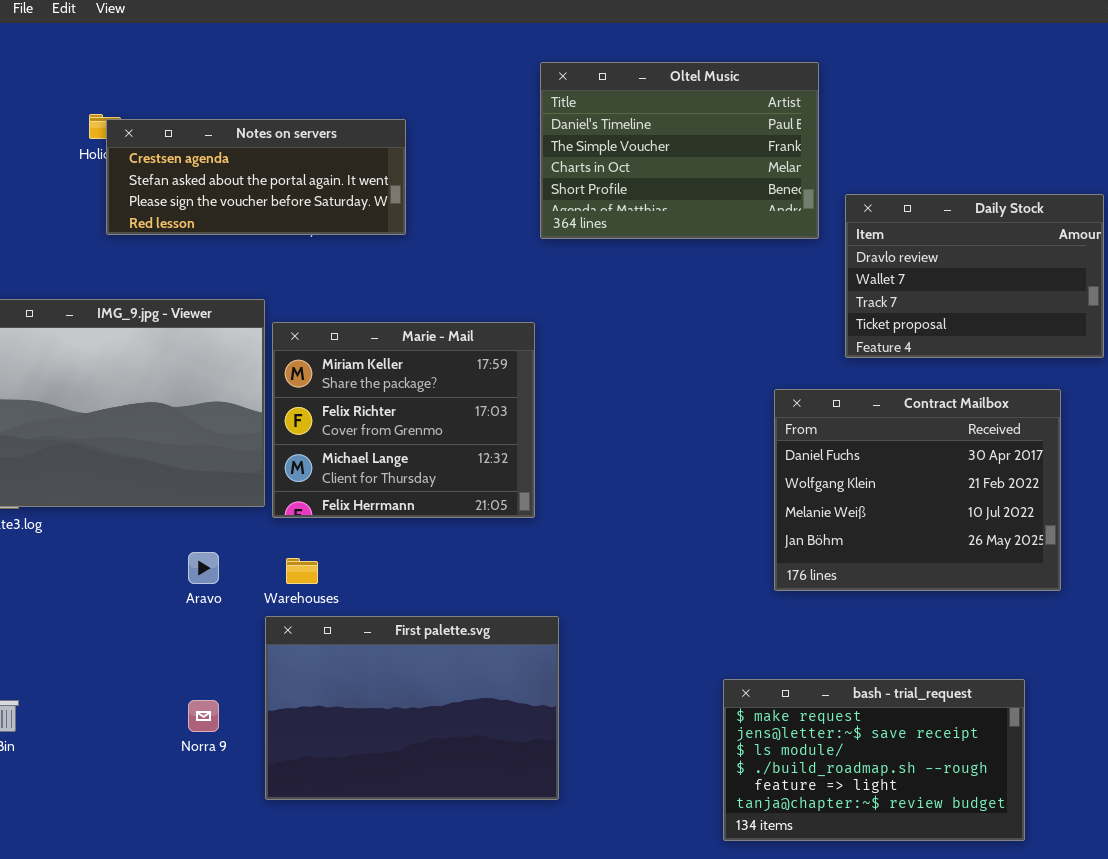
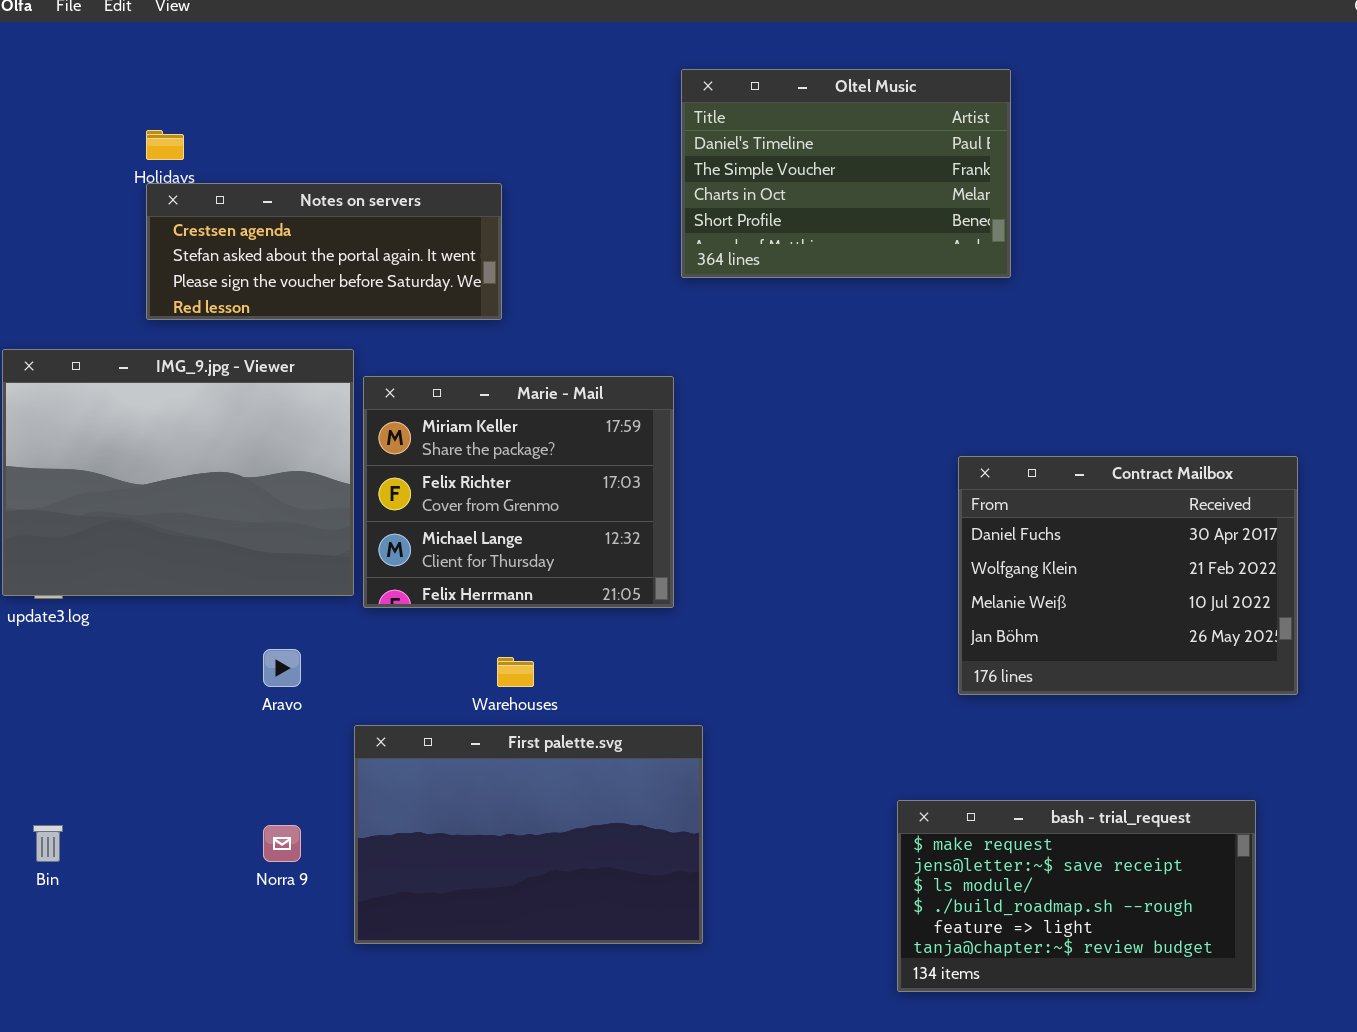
Notes on servers: [106,119,406,235] -> [146,183,502,320], moved
Daily Stock: [845,194,1104,358] -> none, closed
Warehouses: [286,558,318,584] -> [497,657,534,687], moved

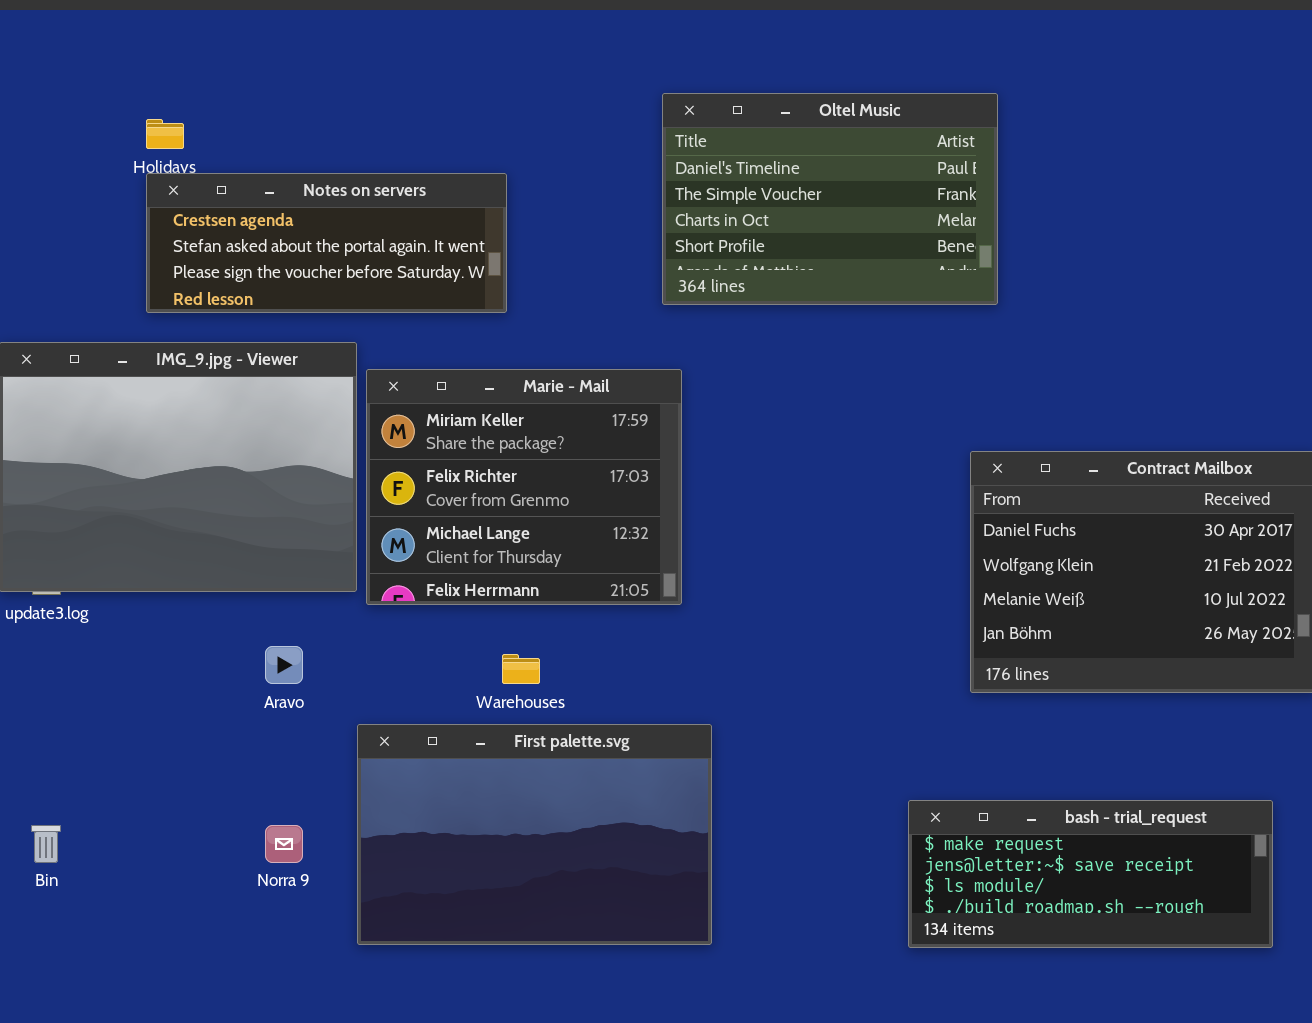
Oltel Music: [681,69,1011,278] -> [662,93,998,305], moved
bash - trial_request: [897,800,1256,992] -> [908,800,1273,948], resized

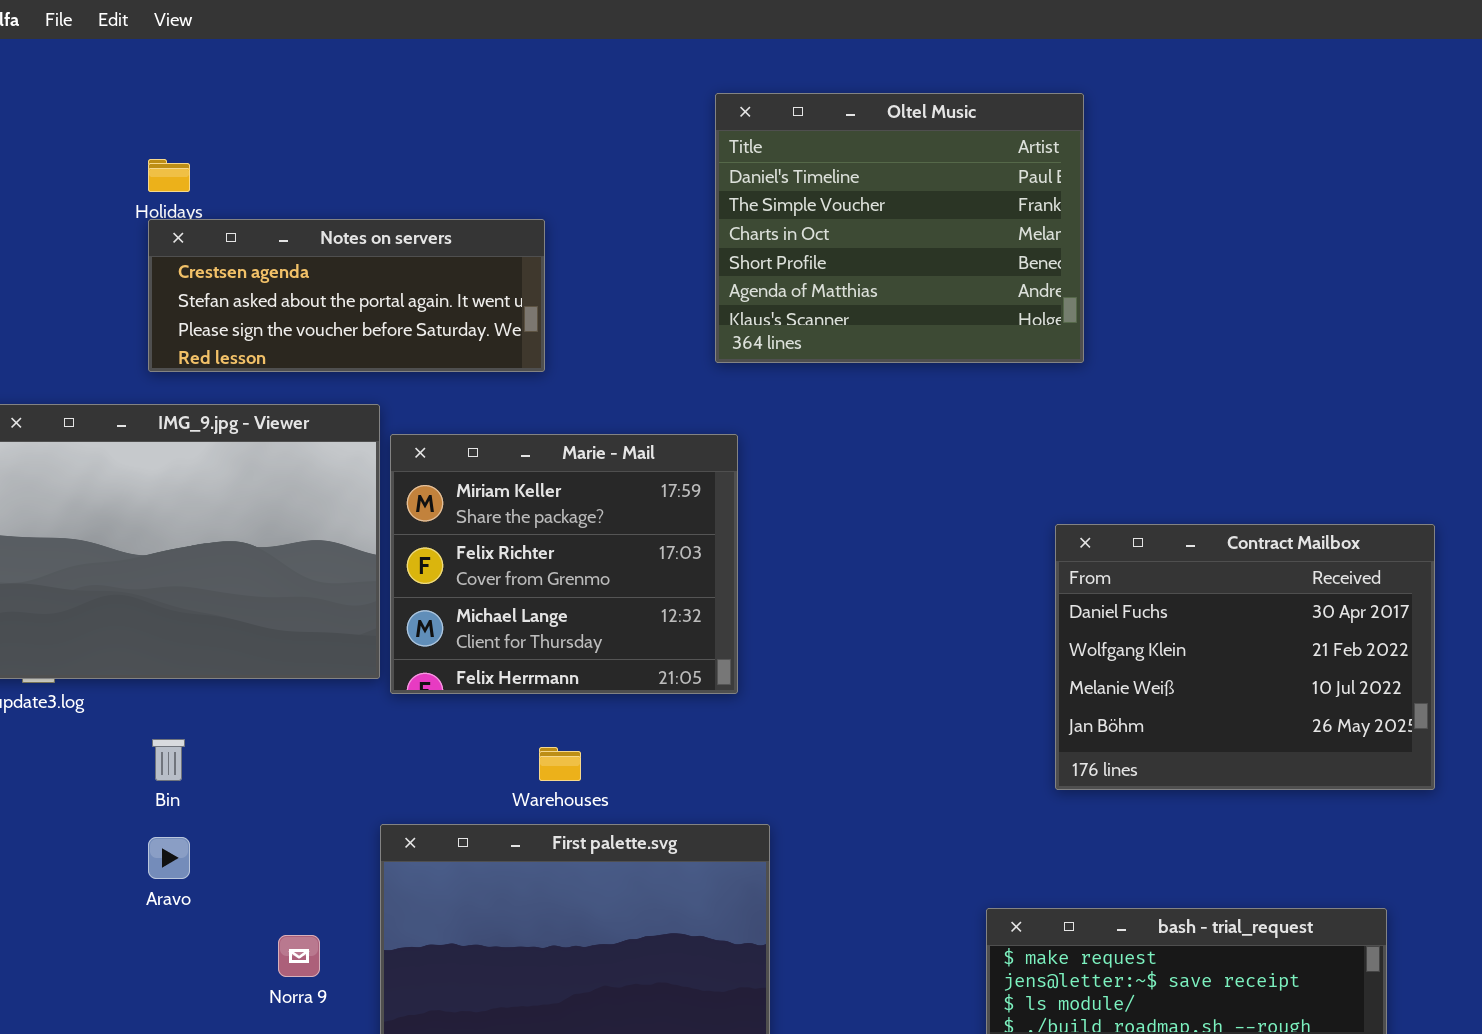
Oltel Music: [662,93,998,305] -> [715,93,1084,363], resized
Aravo: [265,646,303,684] -> [148,837,190,879], moved
Bin: [31,825,61,863] -> [152,739,185,781], moved

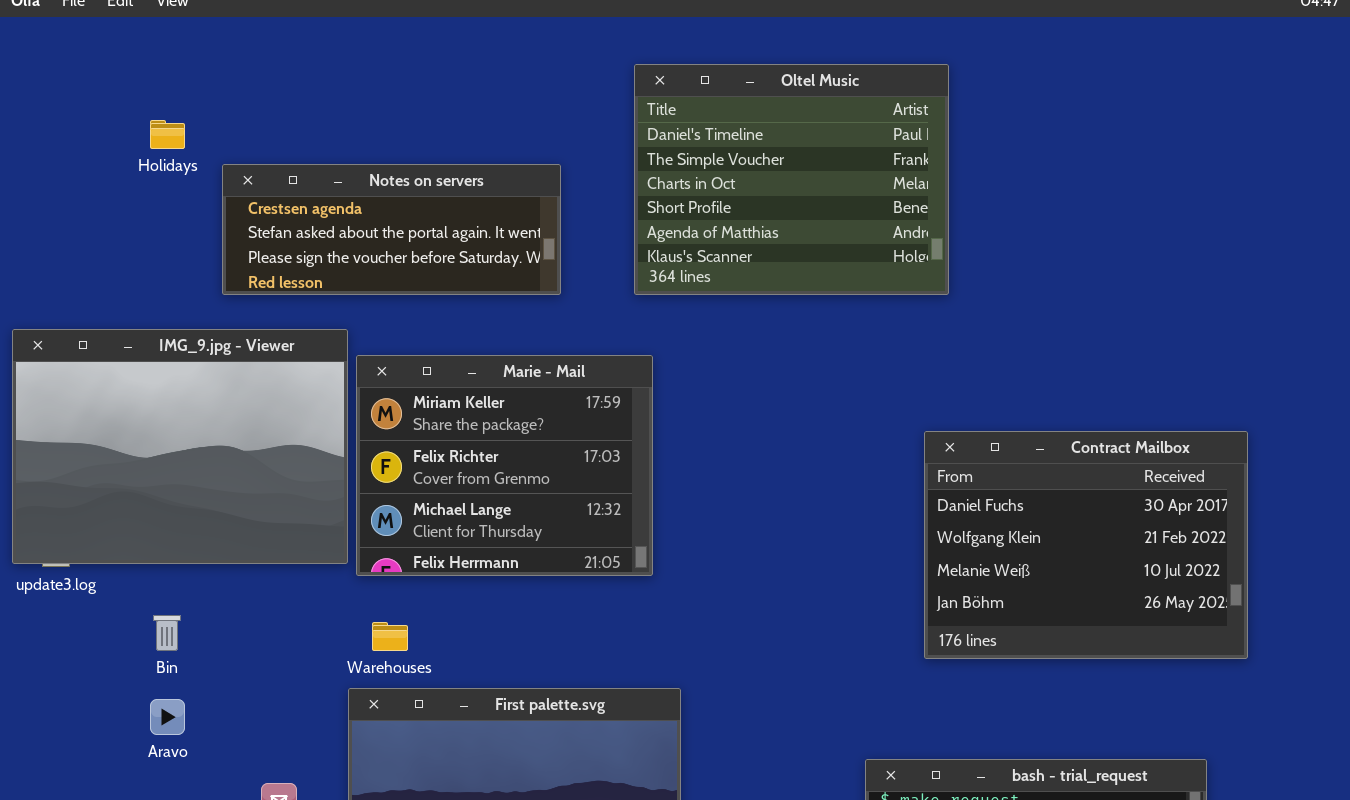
Notes on servers: [148,219,545,372] -> [222,164,561,295], moved
Warehouses: [539,747,581,781] -> [372,622,408,651], moved

